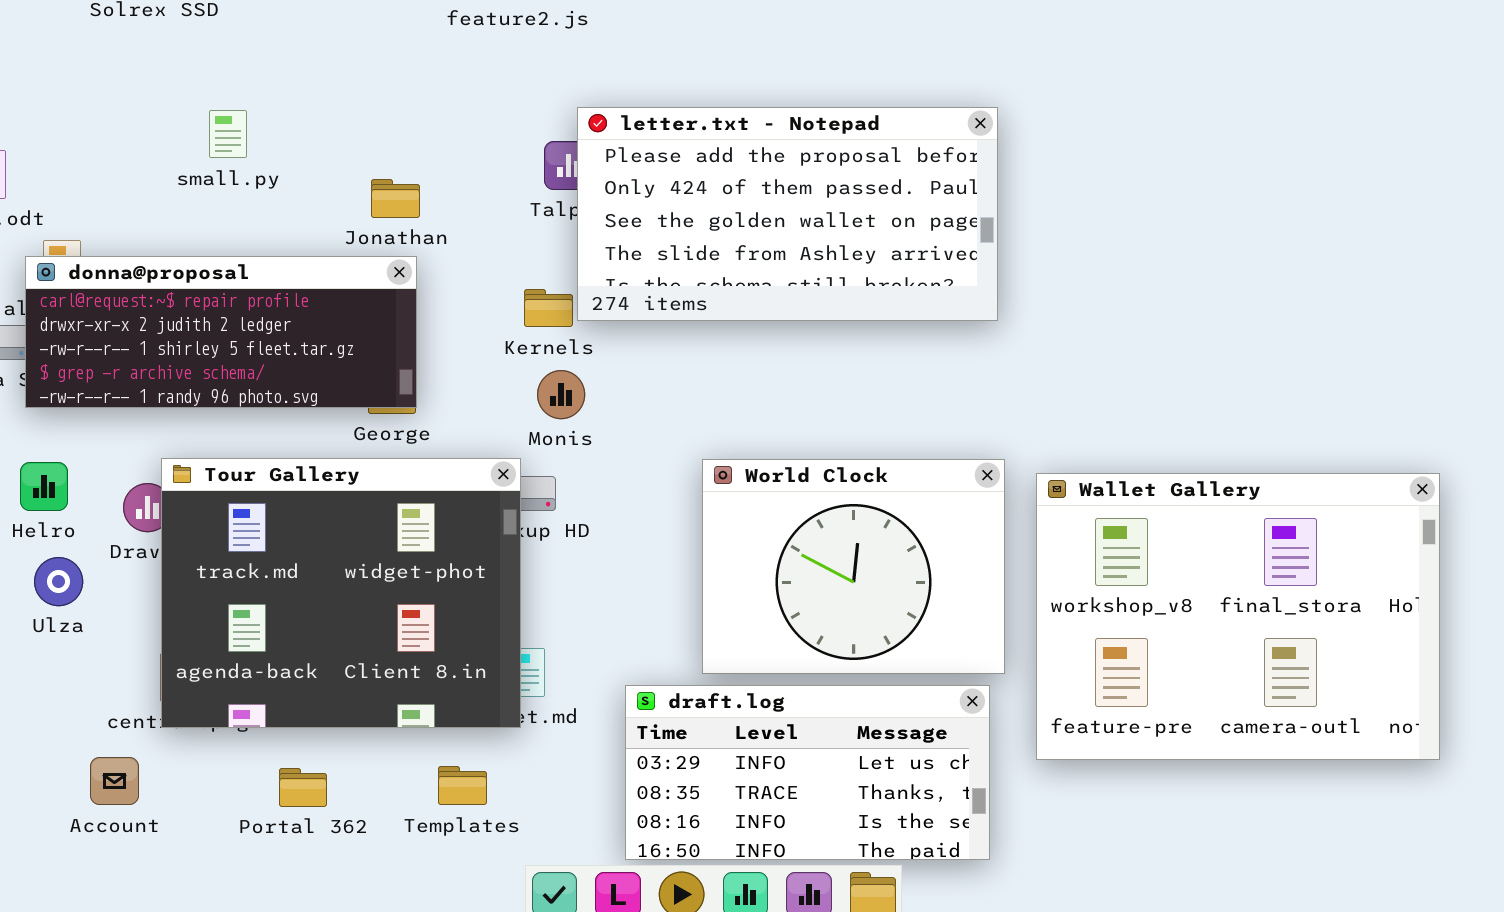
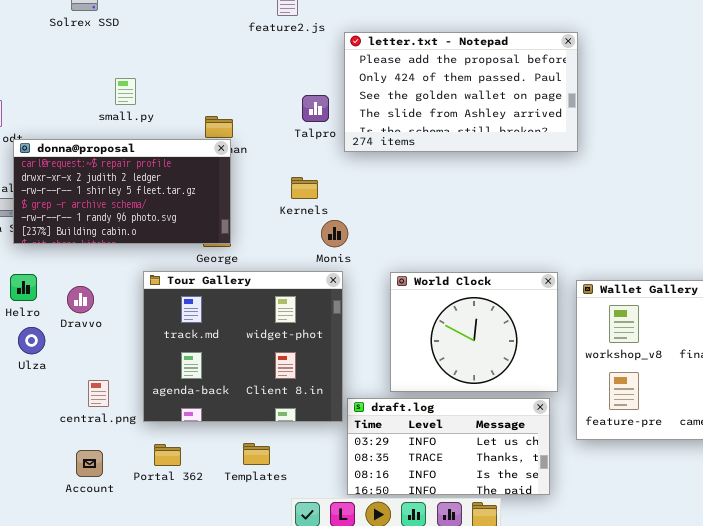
letter.txt - Notepad: [577,107,998,321] -> [344,32,578,152], moved
donna@proposal: [25,256,417,408] -> [13,139,231,244], resized
Monis: [537,370,585,419] -> [321,220,348,247], moved
Tour Gallery: [161,458,521,728] -> [143,271,343,422], moved
Account: [90,757,139,805] -> [76,450,103,477], moved

